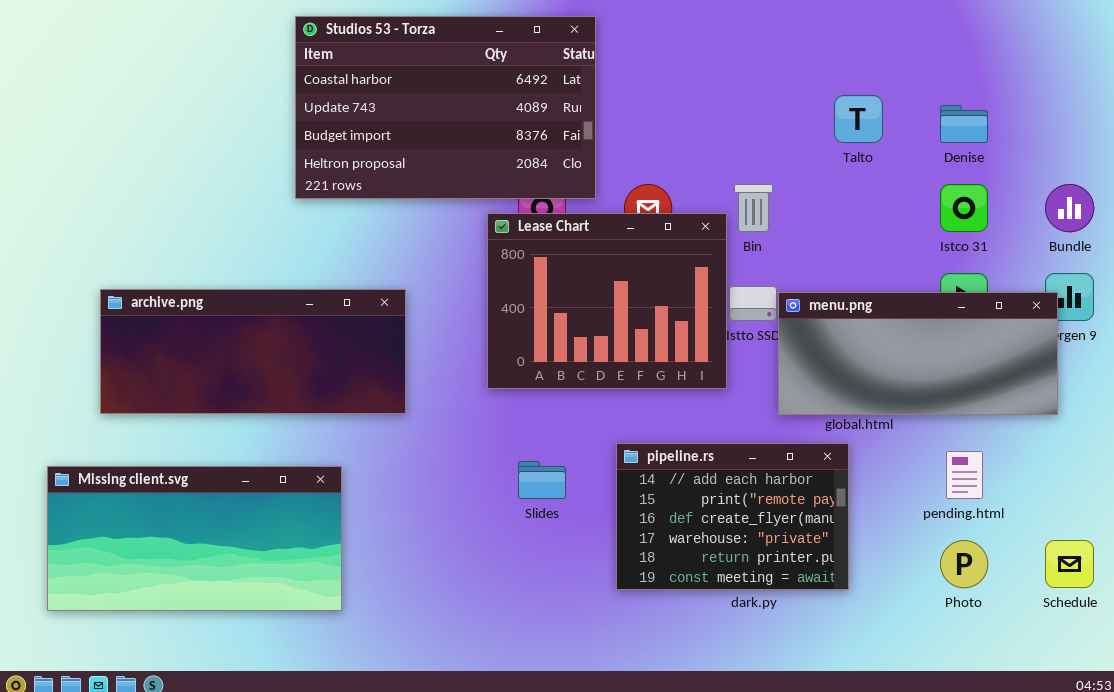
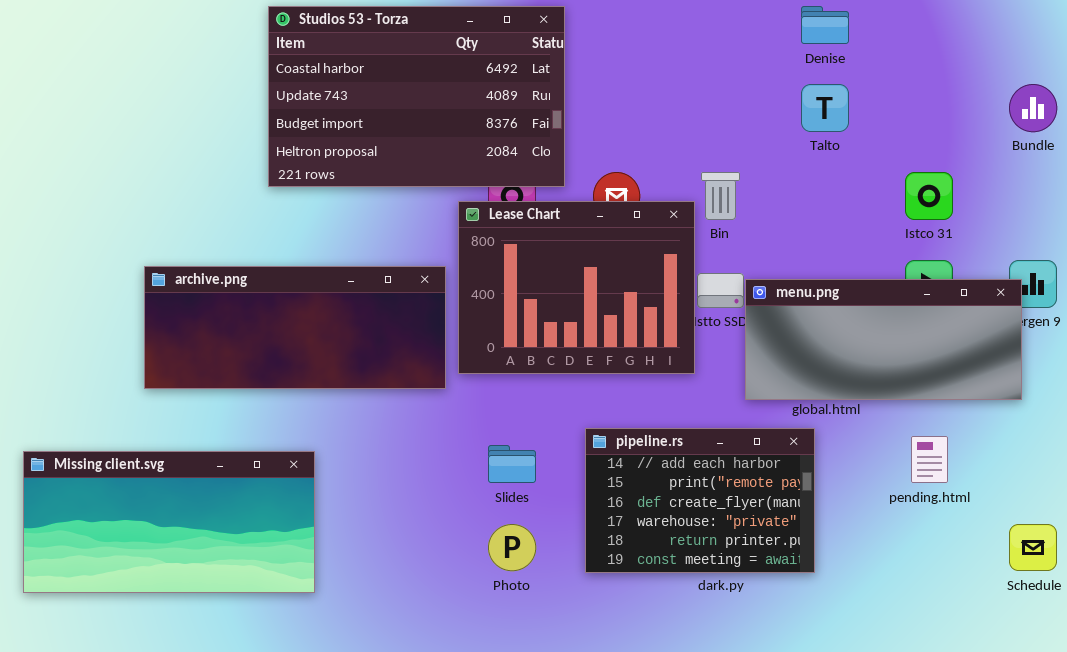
Denise: [940,105,988,143] -> [801,6,849,44], moved
Bundle: [1045,184,1094,232] -> [1009,84,1057,132], moved
archive.png: [100,289,406,414] -> [144,266,446,389], moved
Photo: [940,540,988,588] -> [488,524,536,571], moved

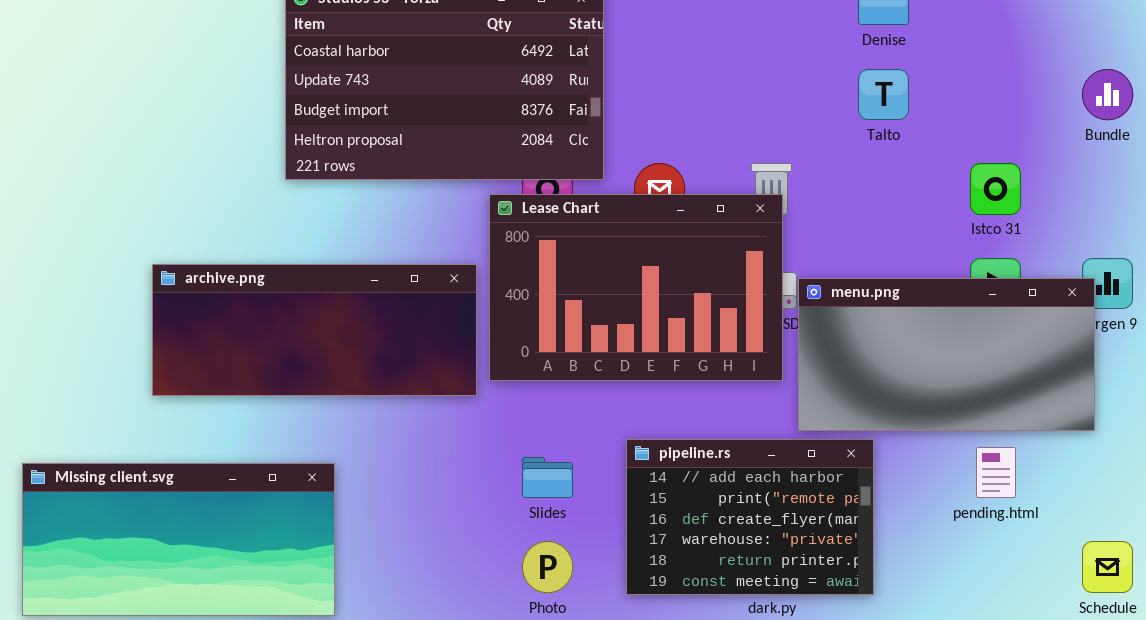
Lease Chart: [458,201,695,374] -> [489,194,783,381], resized
menu.png: [745,279,1022,400] -> [798,278,1095,431], resized

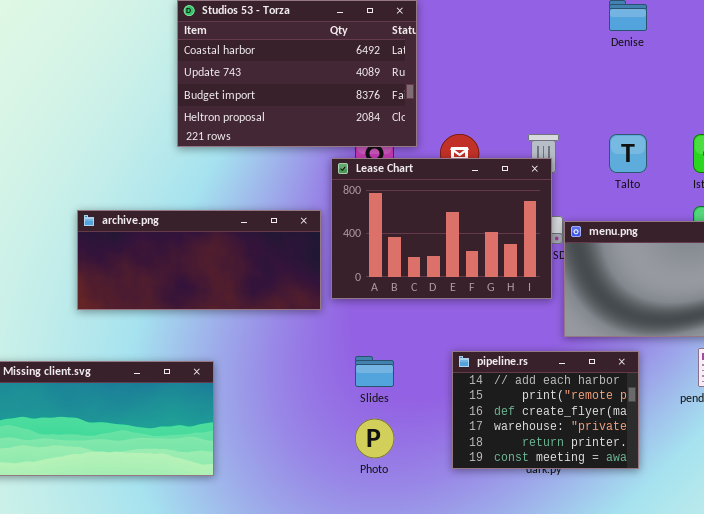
Talto: [858,69,909,120] -> [609,134,647,173], moved
pipeline.rs: [626,439,874,595] -> [452,351,639,469], moved

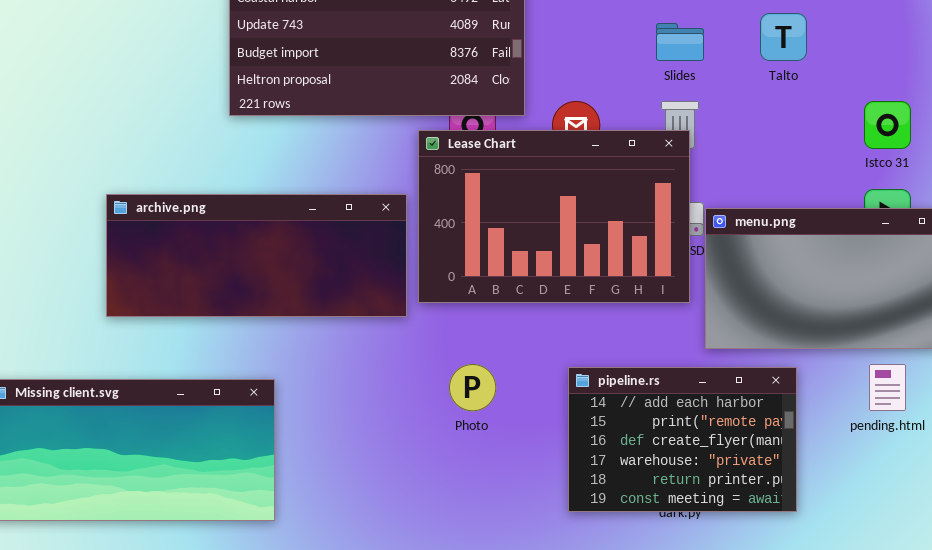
Talto: [609,134,647,173] -> [760,13,807,61], moved
Slides: [355,356,394,387] -> [656,23,704,61], moved
Photo: [355,419,394,458] -> [449,364,496,411], moved

